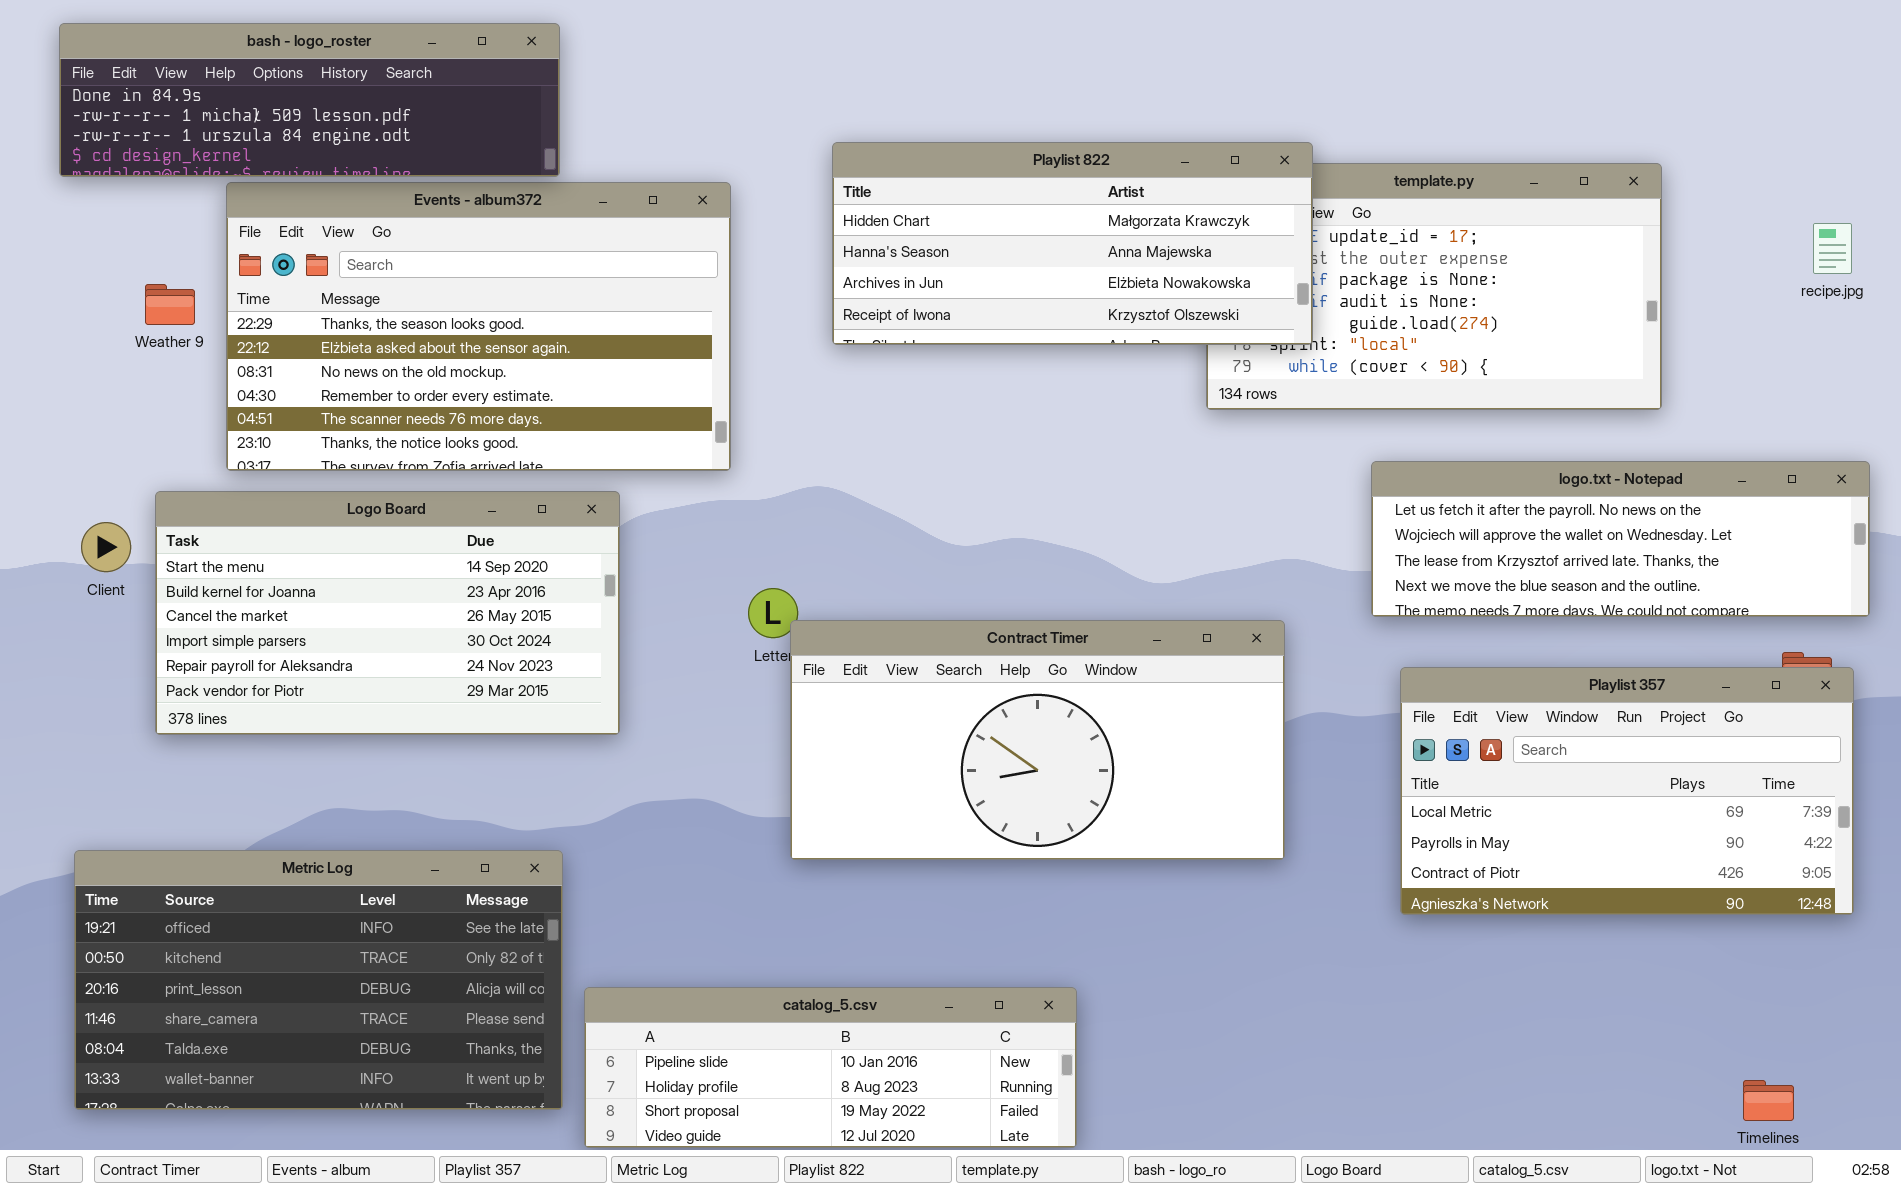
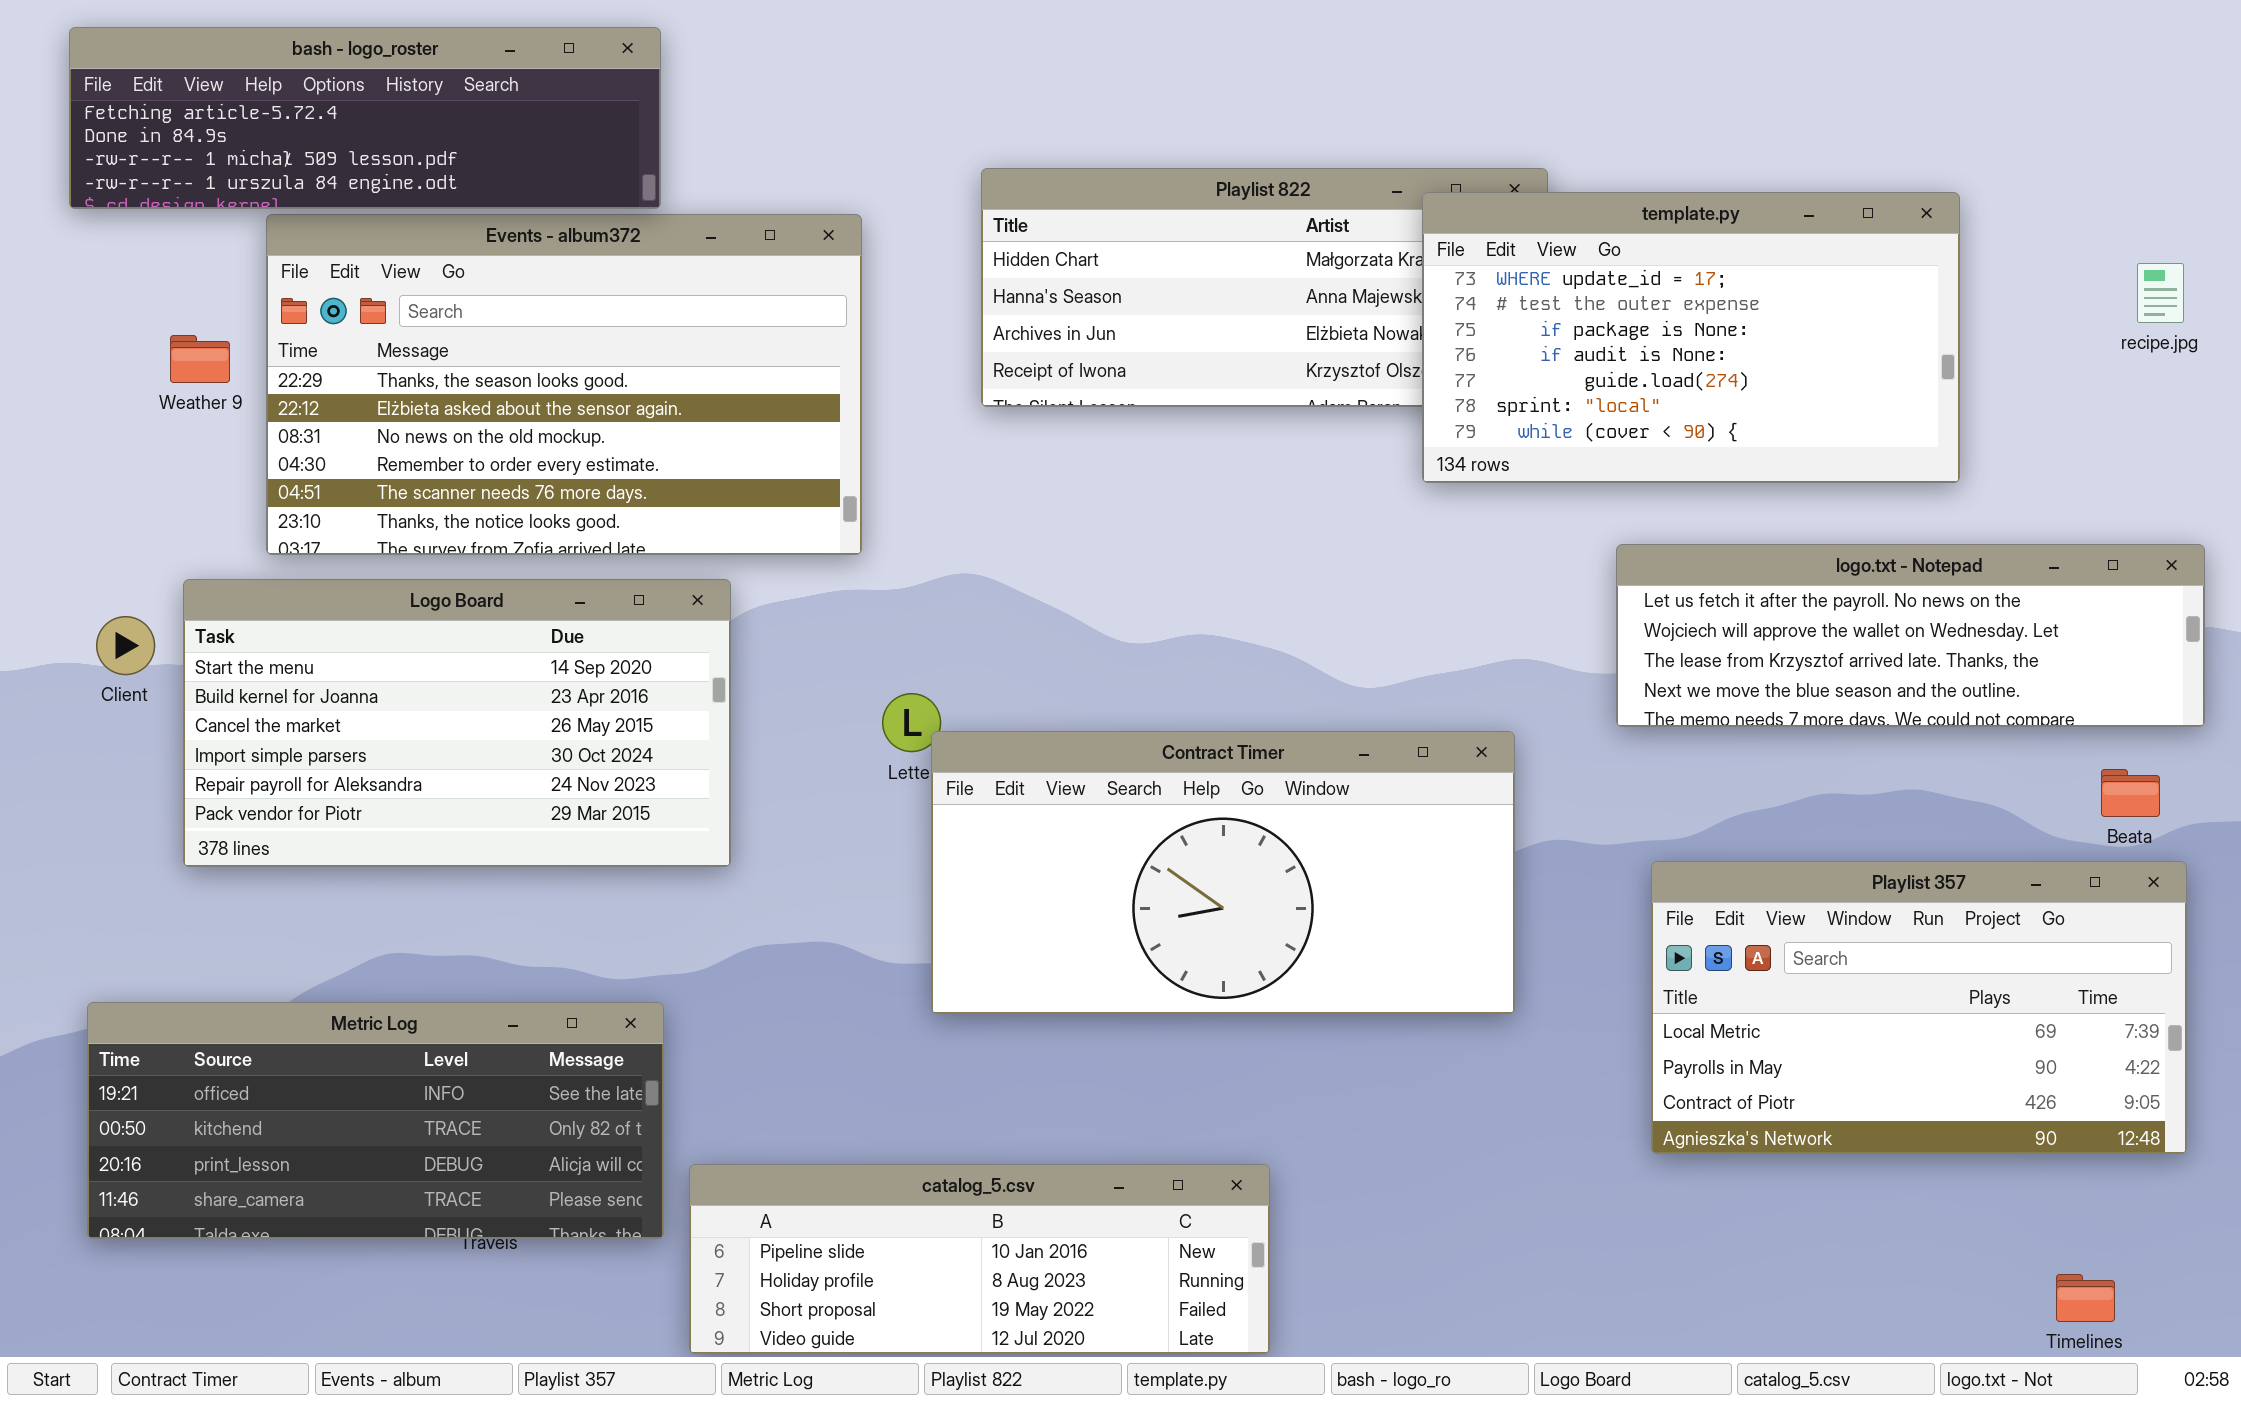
bash - logo_roster: [59,23,560,177] -> [69,27,661,209], scrolled up 1 row
template.py: [1206,163,1662,410] -> [1422,192,1960,483], raised
Playlist 357: [1400,667,1854,915] -> [1651,861,2187,1154], moved
Metric Log: [74,850,563,1110] -> [87,1002,664,1239], resized

